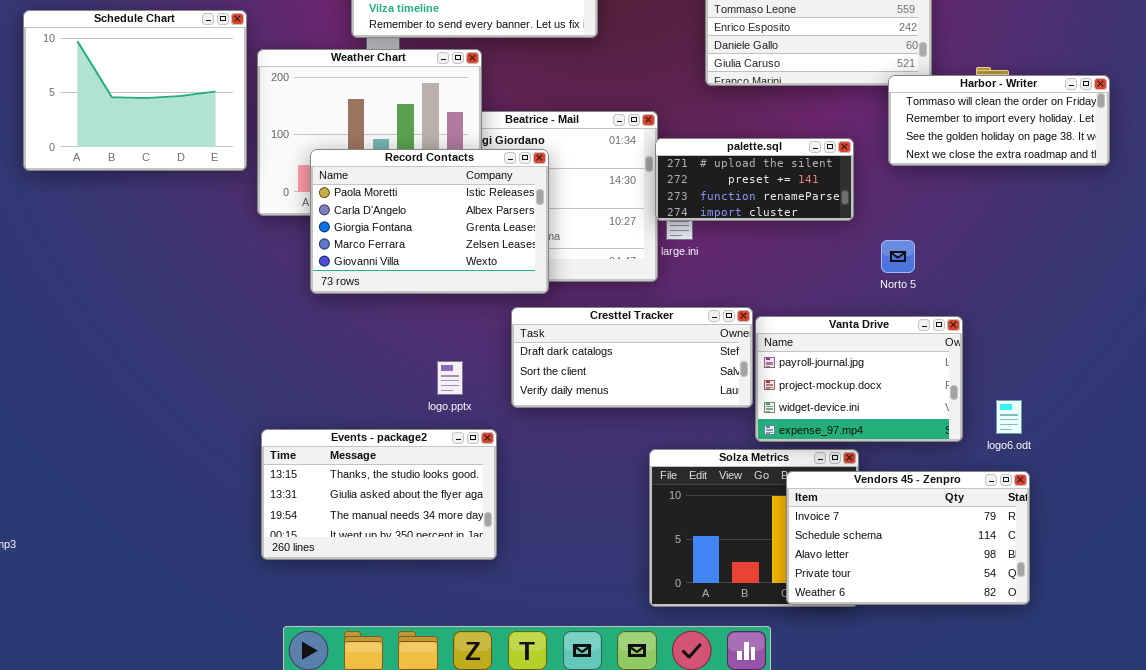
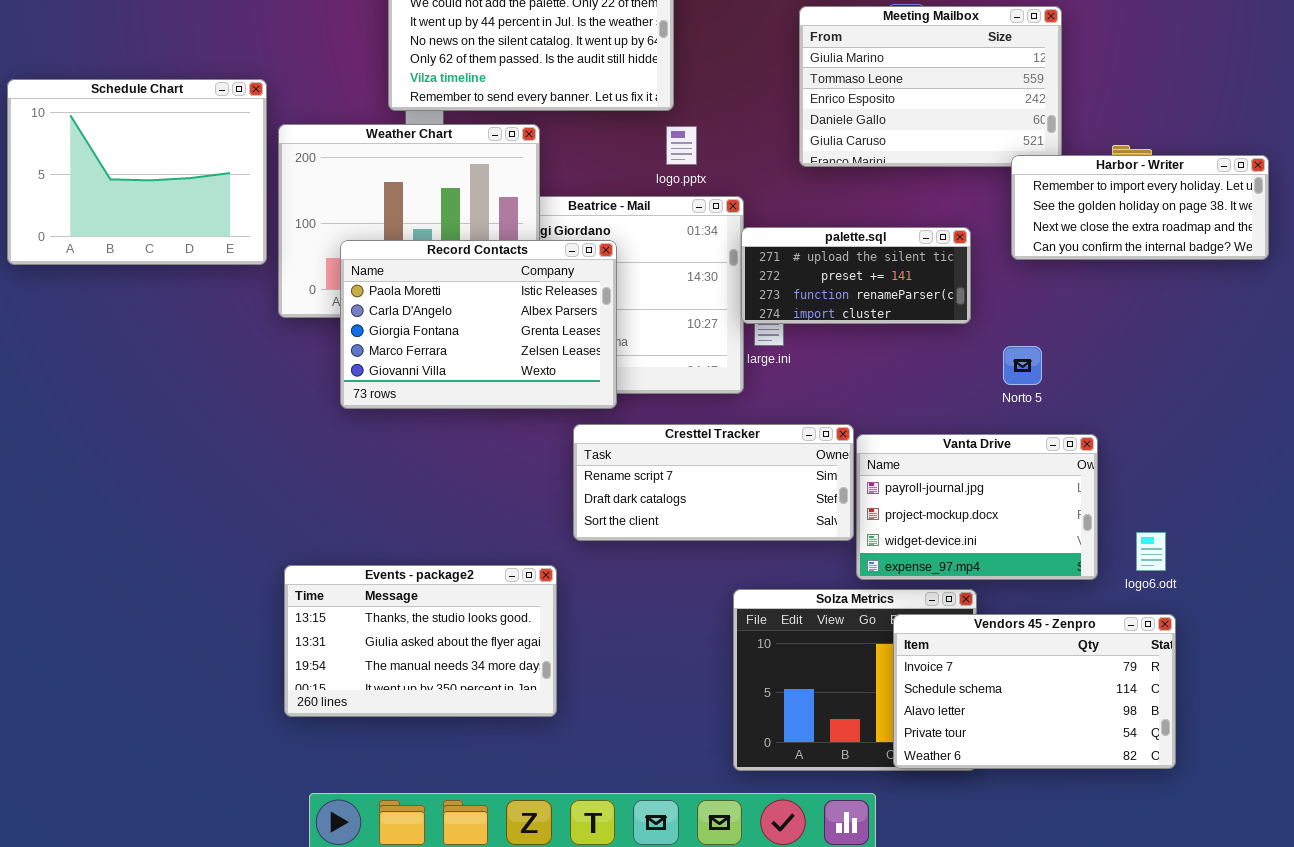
Harbor - Writer: [888,75,1110,166] -> [1011,155,1269,260], scrolled down 1 row
Cresttel Tracker: [511,307,753,408] -> [573,424,854,541], scrolled up 1 row
logo.pptx: [437,361,463,395] -> [666,126,697,165], moved

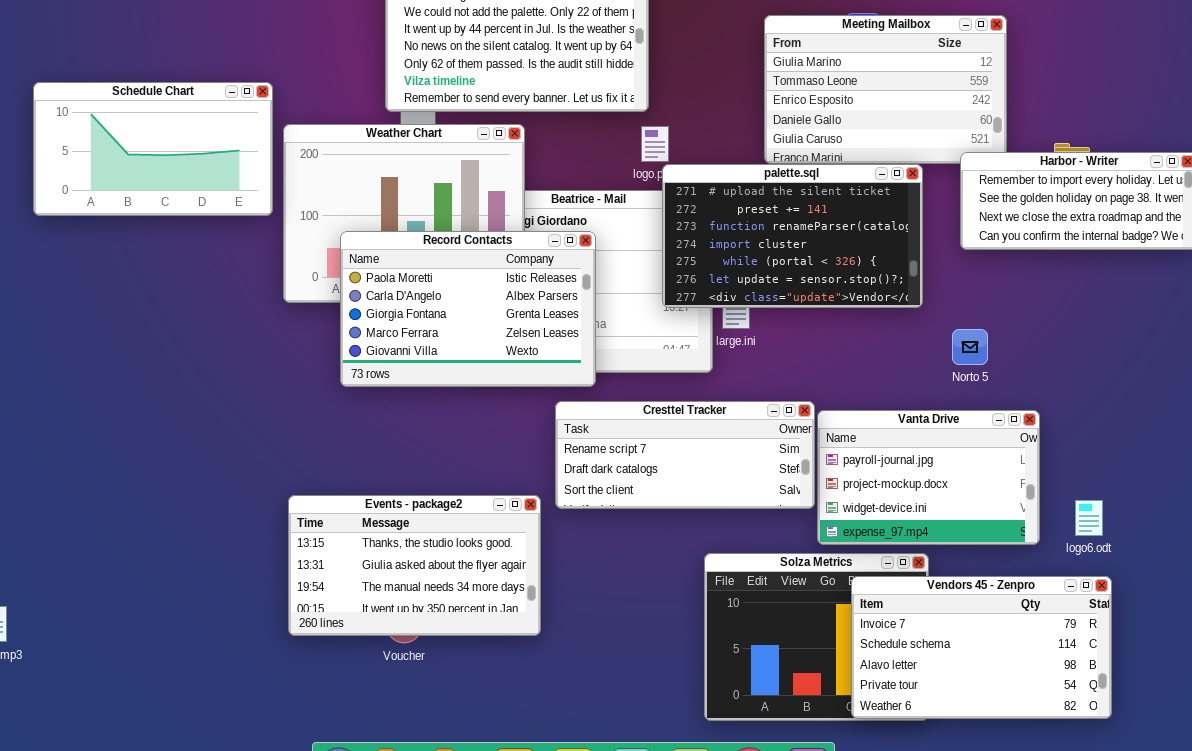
Schedule Chart: [7,79,267,265] -> [33,82,273,216], resized
palette.sql: [741,227,971,324] -> [662,164,923,308], resized
Events - package2: [284,565,557,717] -> [288,495,541,636], moved

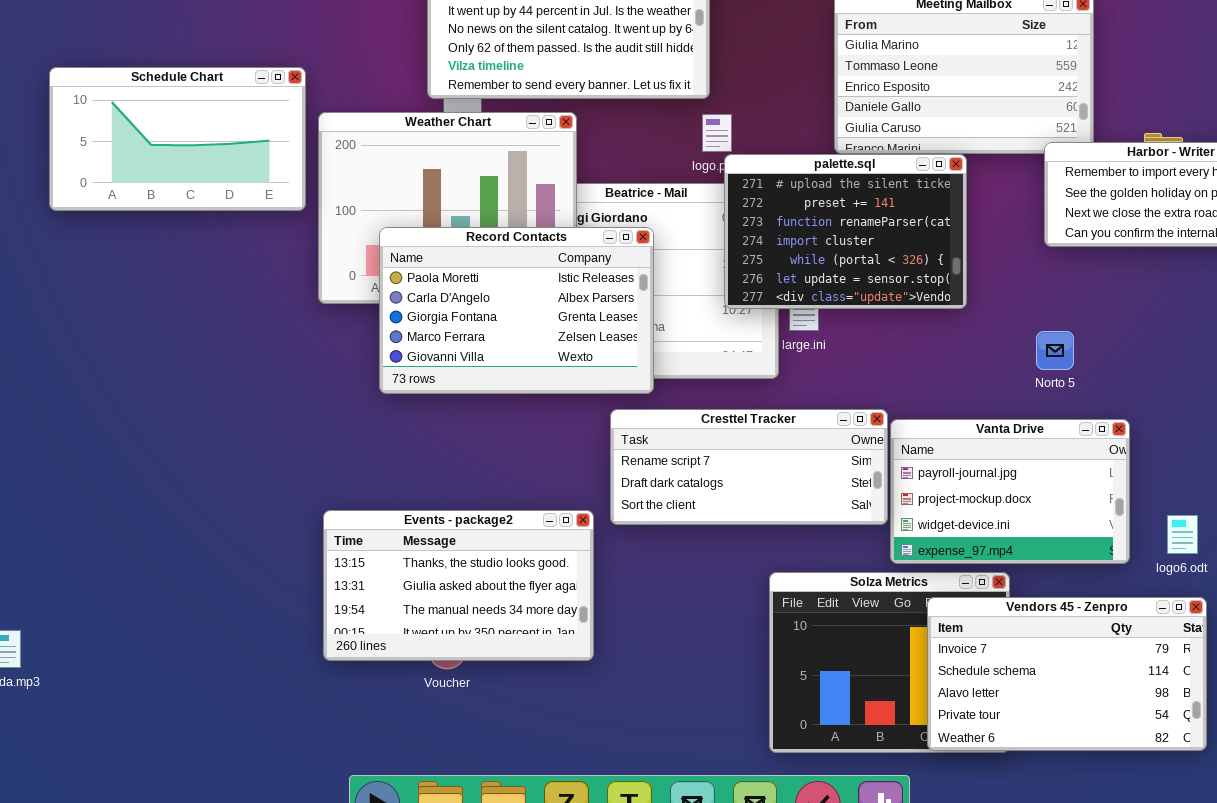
palette.sql: [662,164,923,308] -> [724,154,967,309], resized

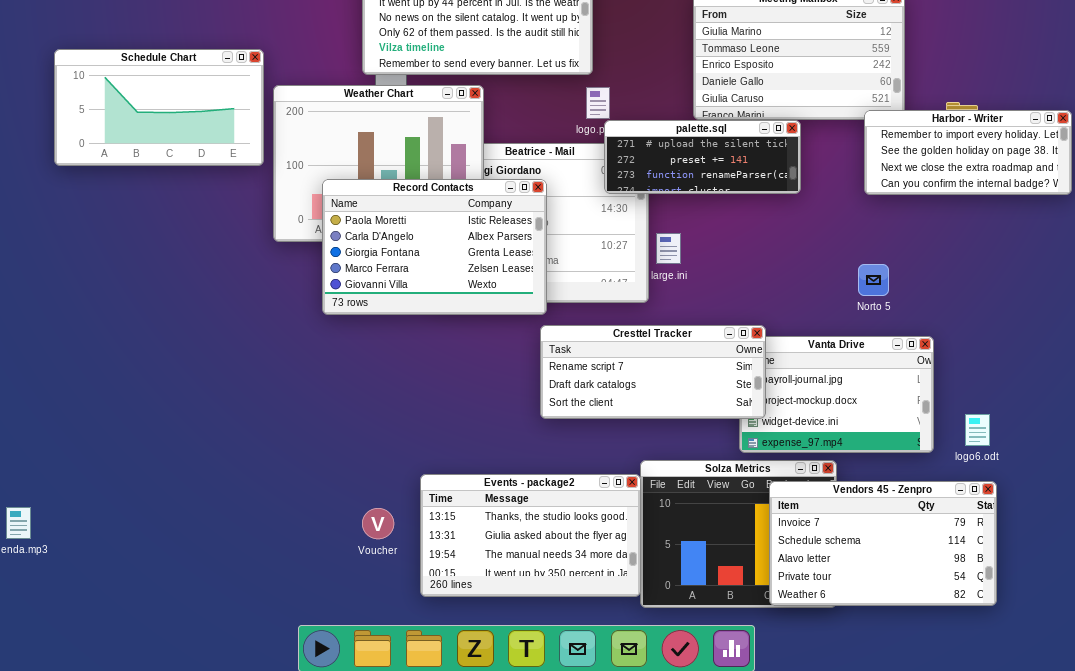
palette.sql: [724,154,967,309] -> [604,120,801,194], resized
Cresttel Tracker: [610,409,888,525] -> [540,325,766,419], moved
Events - package2: [323,510,594,661] -> [420,474,641,597], moved

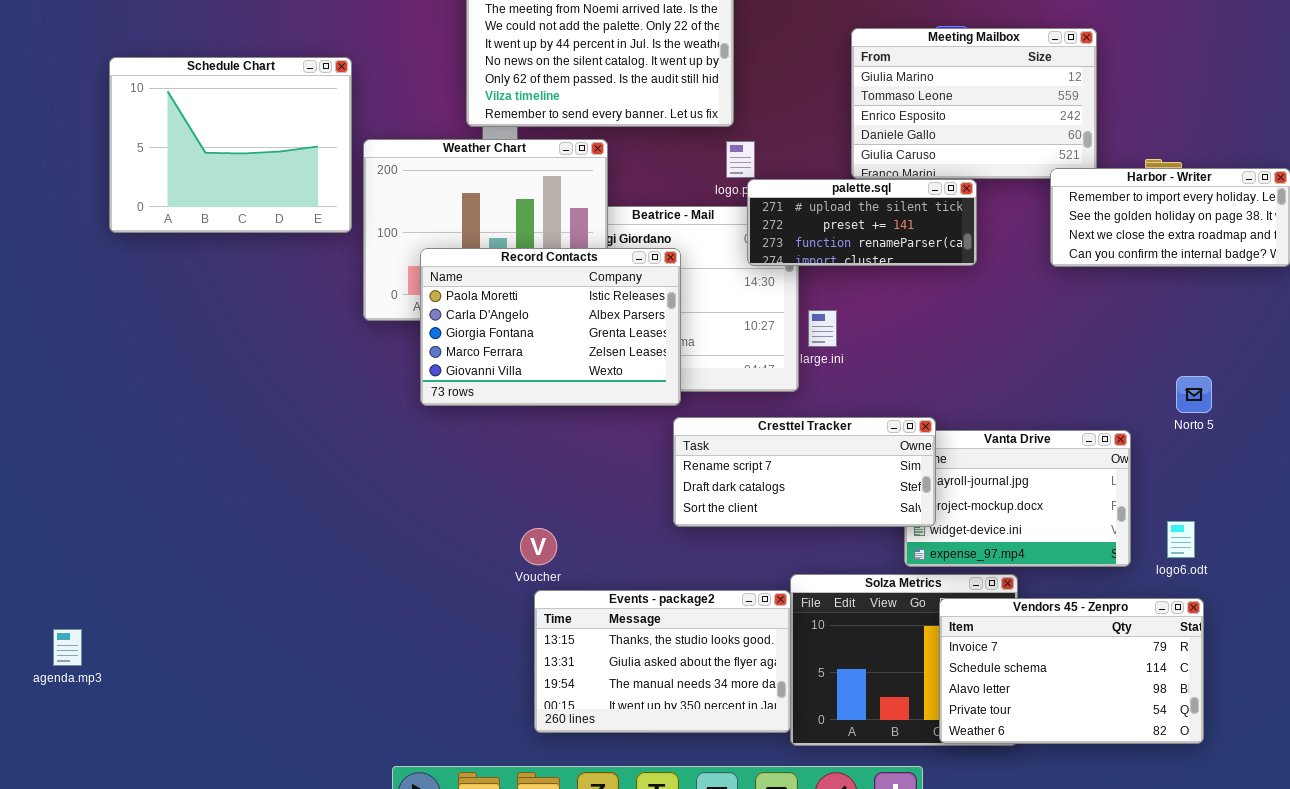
Schedule Chart: [54,49,264,166] -> [109,57,352,233], resized
Norto 5: [858,264,889,296] -> [1176,376,1212,413], moved
Voucher: [362,508,394,539] -> [520,528,557,565], moved

